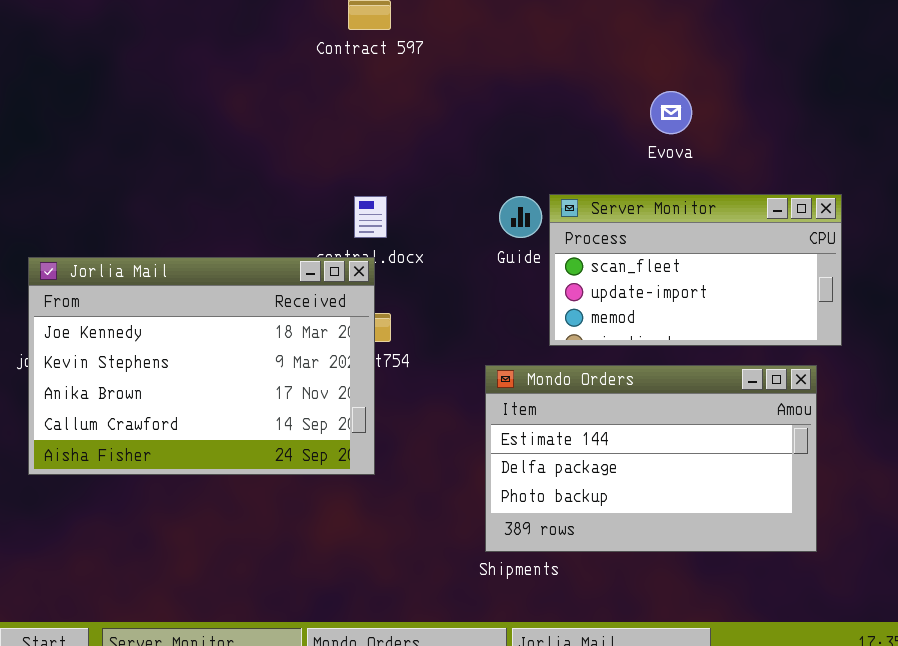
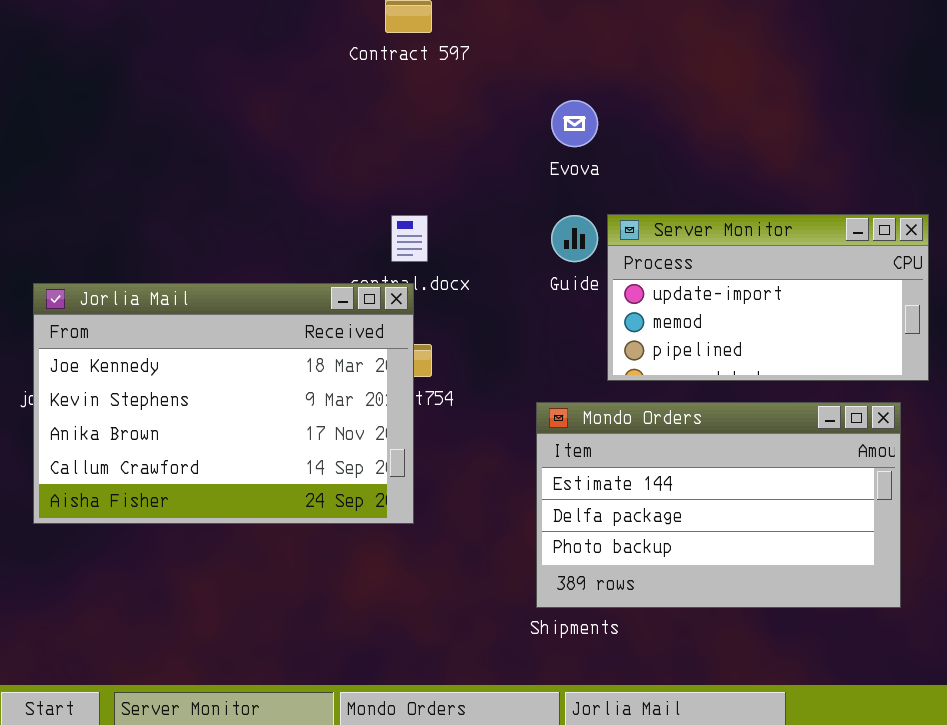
Evova: [650,91,692,134] -> [551,100,598,147], moved
Server Monitor: [549,194,842,346] -> [607,214,929,381], scrolled down 1 row

